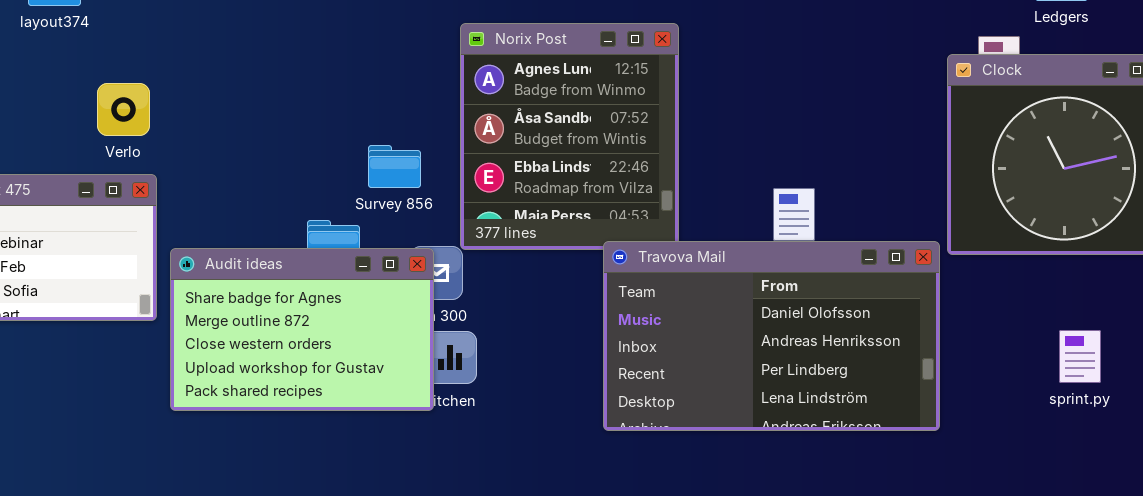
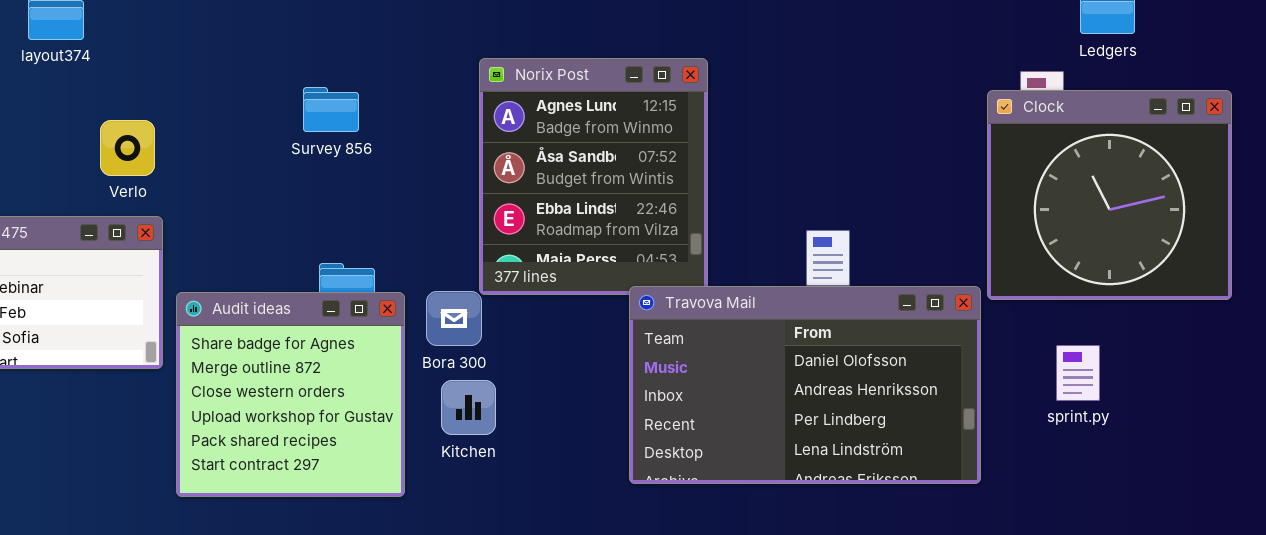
Survey 856: [368,145,421,188] -> [303,87,359,132], moved
Audit ideas: [170,248,434,411] -> [176,292,405,497], resized
sprint.py: [1059,330,1101,383] -> [1056,345,1100,401], moved

